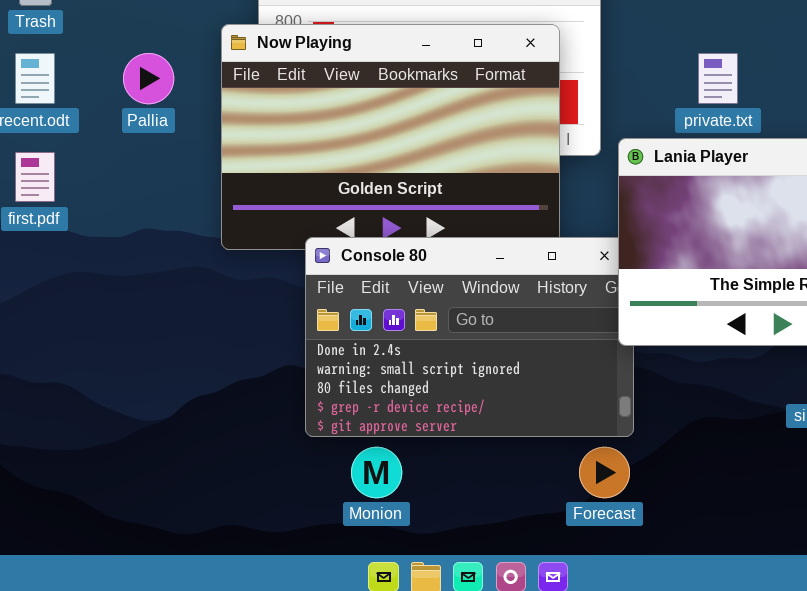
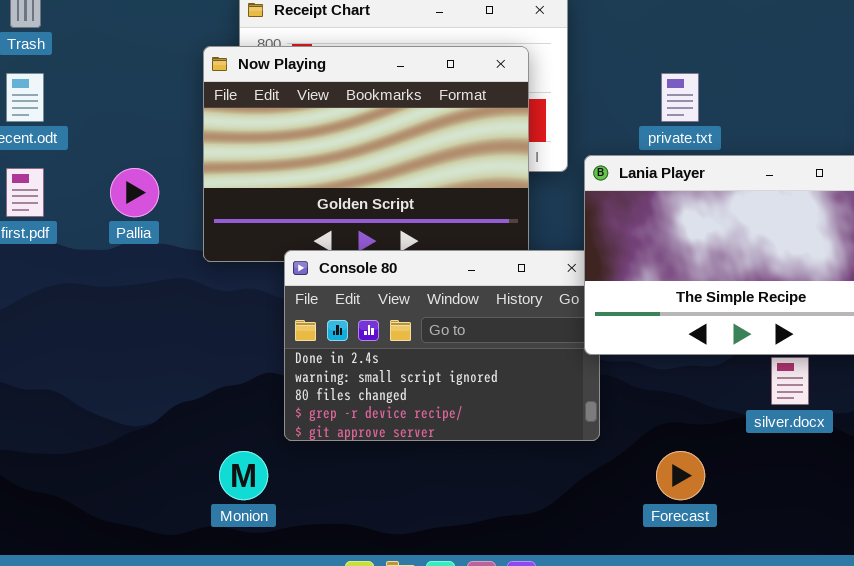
Pallia: [123,53,174,104] -> [110,168,159,217], moved
Monion: [351,447,402,498] -> [219,451,268,500], moved
Forecast: [579,447,630,498] -> [656,451,705,500], moved

